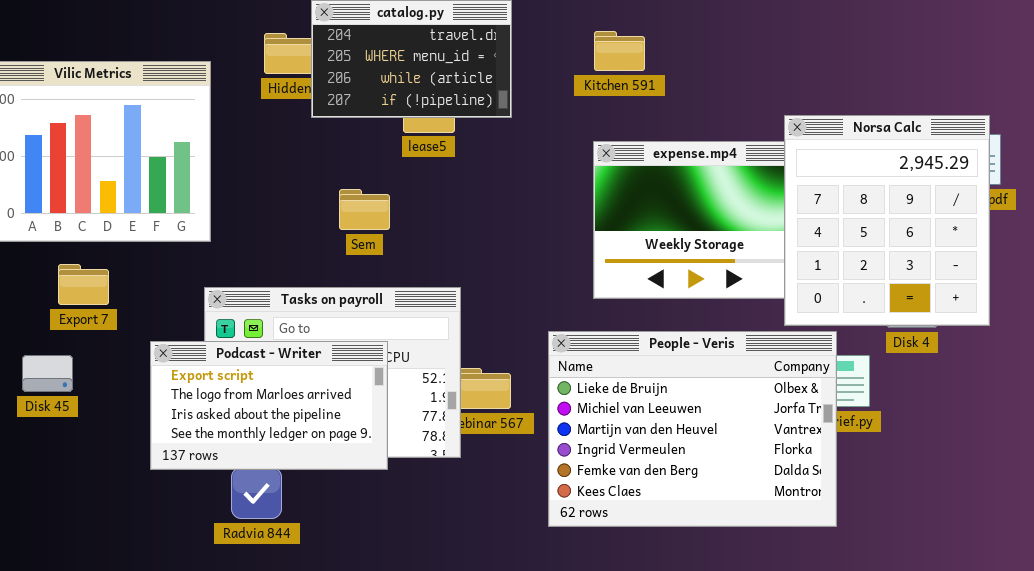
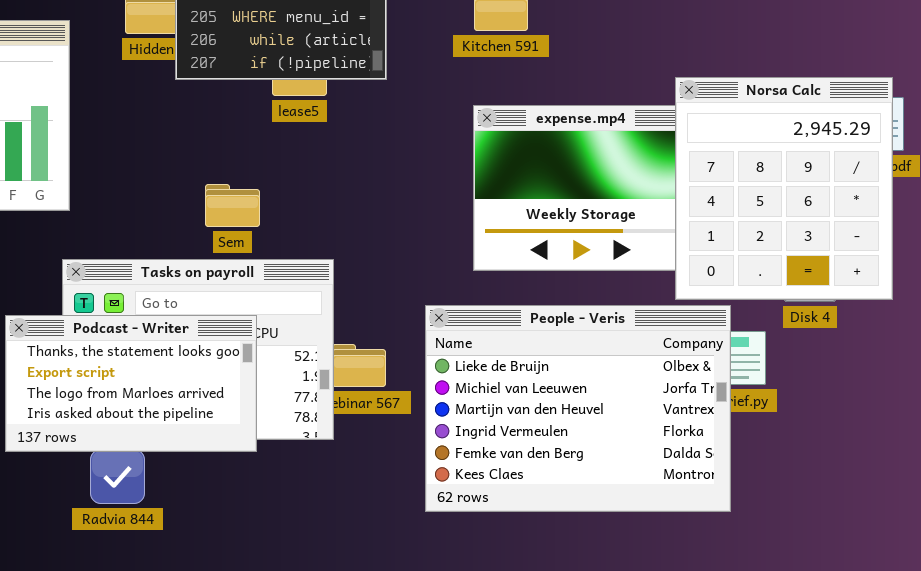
Sem: [339,189,390,230] -> [205,184,260,227], moved
Podcast - Writer: [150,341,388,470] -> [5,315,257,452], scrolled up 1 row

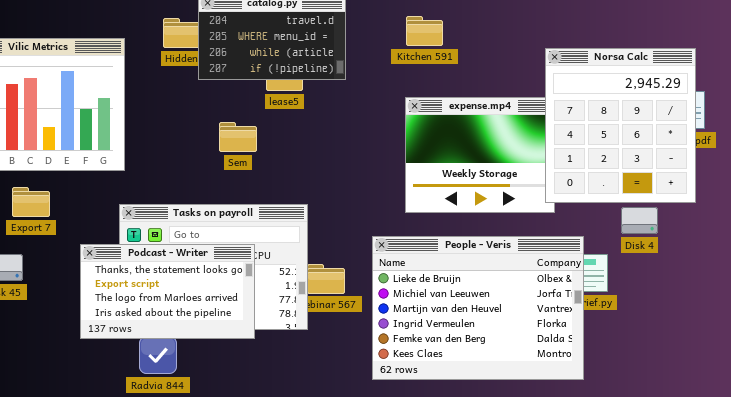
Norsa Calc: [675,77,893,300] -> [545,48,696,203], moved
Sem: [205,184,260,227] -> [219,122,257,152], moved

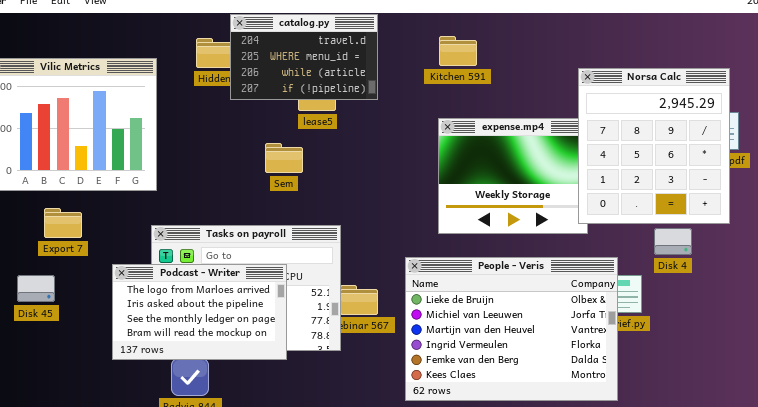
Sem: [219,122,257,152] -> [265,143,303,173], moved
Podcast - Writer: [80,244,255,339] -> [112,264,287,360], scrolled down 2 rows

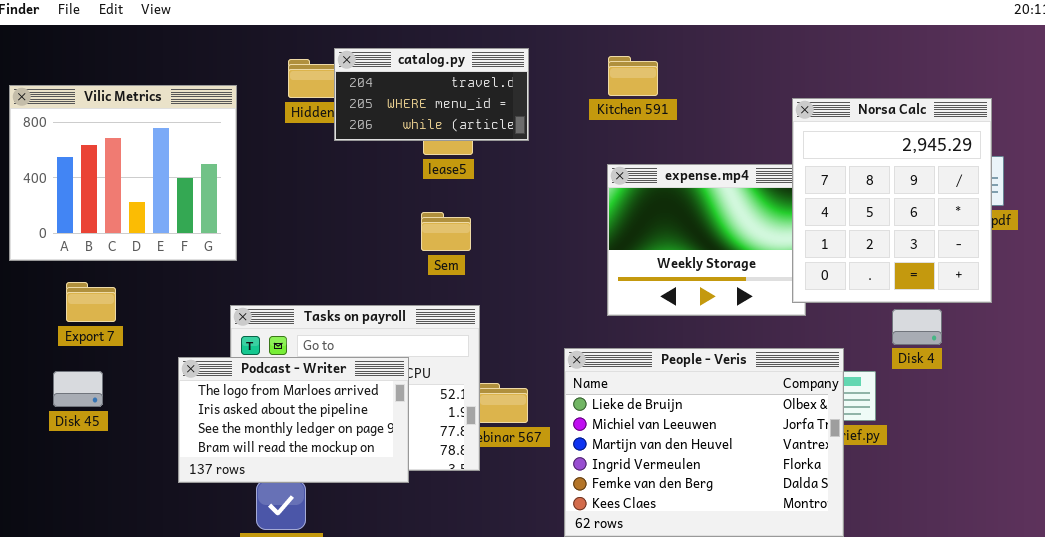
catalog.py: [230,14,378,100] -> [334,48,529,141], resized
Sem: [265,143,303,173] -> [421,212,471,251], moved
Export 7: [44,208,82,238] -> [66,282,116,322], moved

